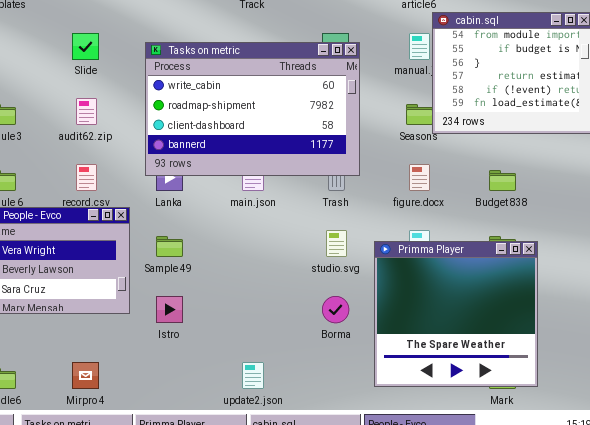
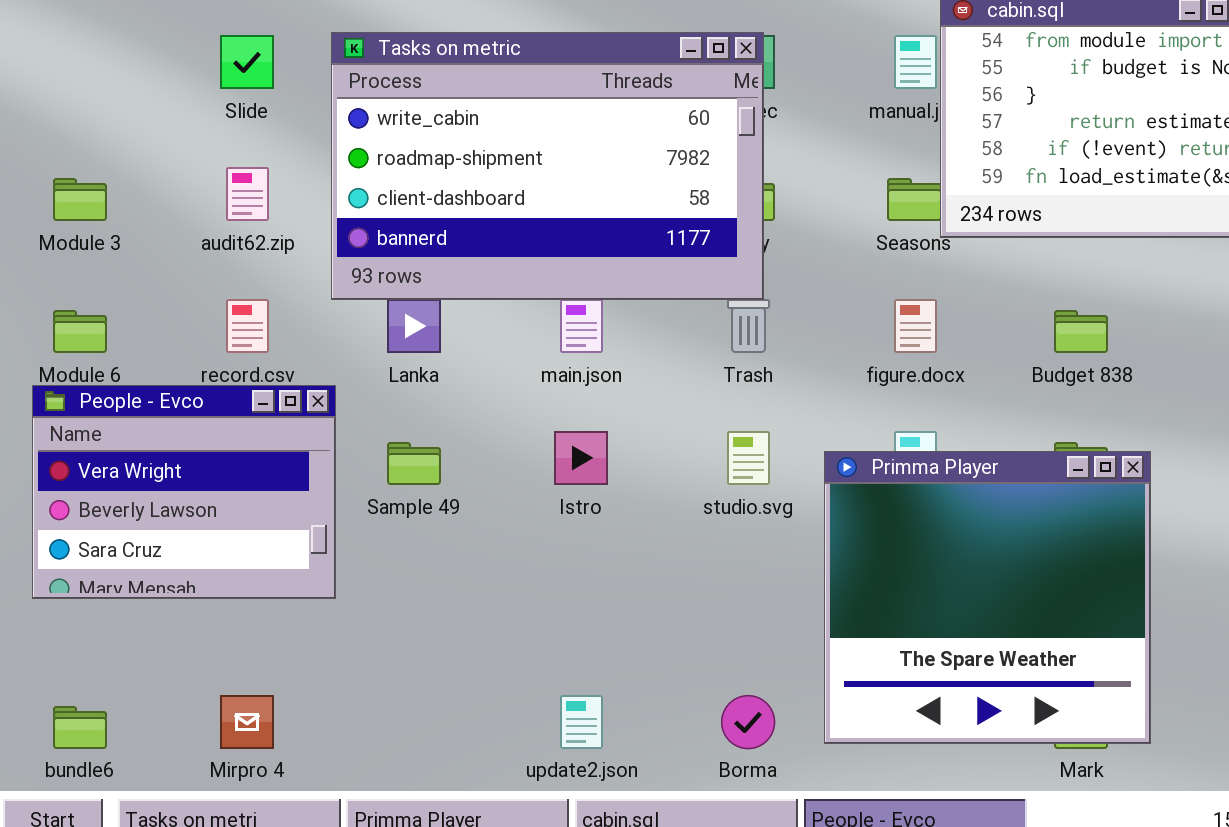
Tasks on metric: [145,42,360,176] -> [331,32,764,300], moved
Istro: [156,296,183,323] -> [554,431,608,485], moved
Borma: [322,296,349,323] -> [721,695,775,749], moved

